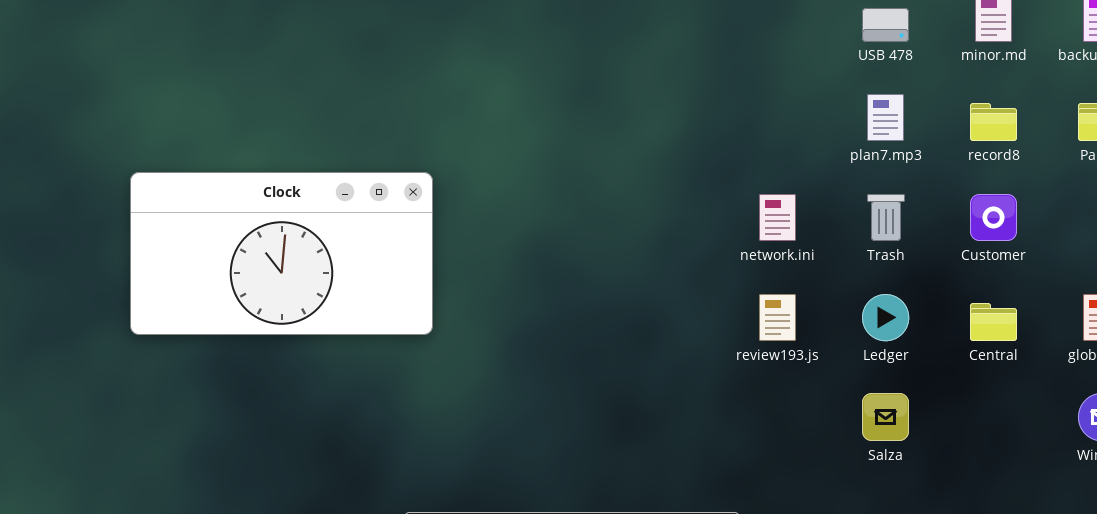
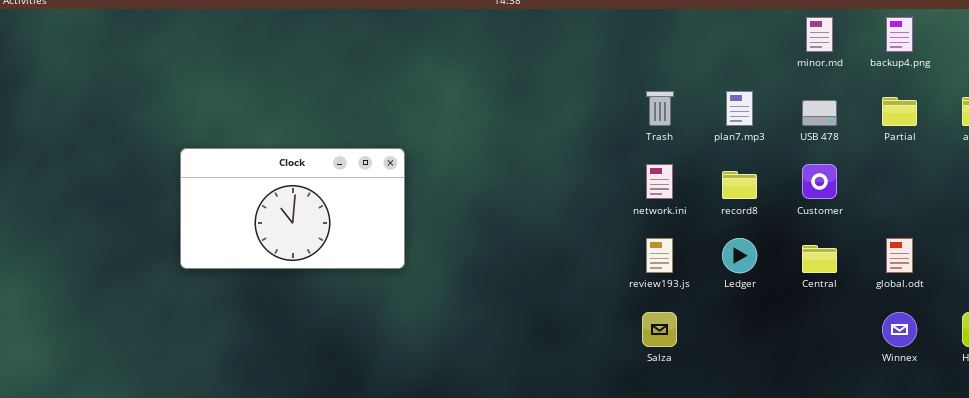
USB 478: [862,8,909,42] -> [802,100,837,126], moved
record8: [970,103,1017,141] -> [722,171,757,199], moved
Trash: [867,194,905,241] -> [646,91,674,126], moved
Salza: [862,393,909,441] -> [642,312,677,347], moved

